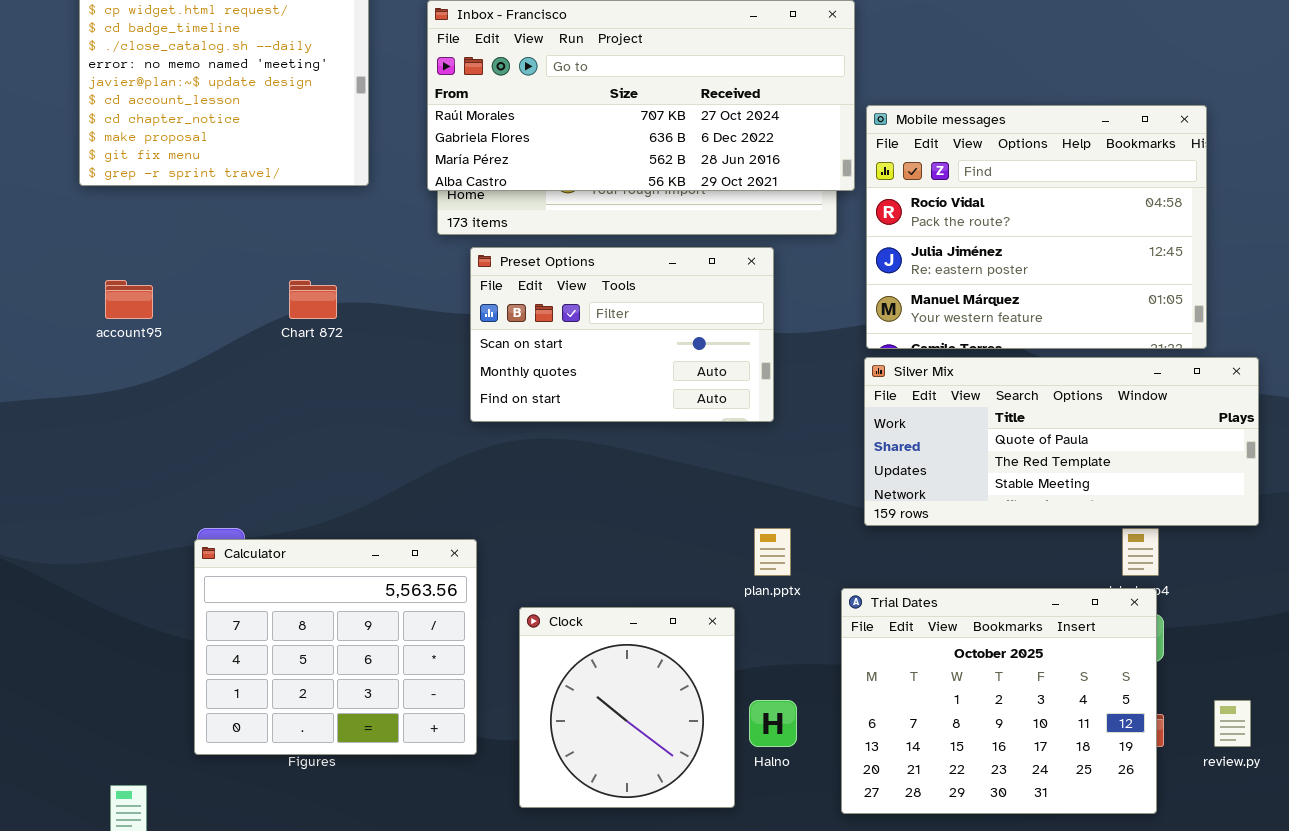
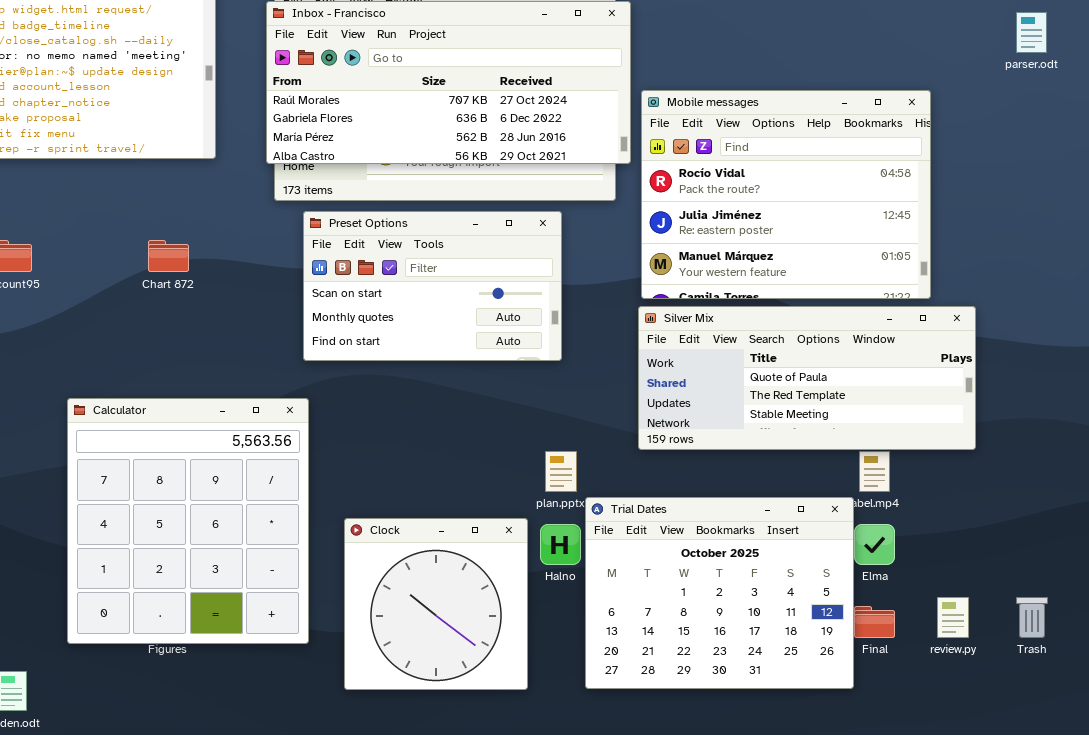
Calculator: [194,539,477,755] -> [67,398,309,644], resized
Trial Dates: [841,588,1157,814] -> [585,497,854,689], moved
Halno: [749,700,797,747] -> [540,524,581,565], moved

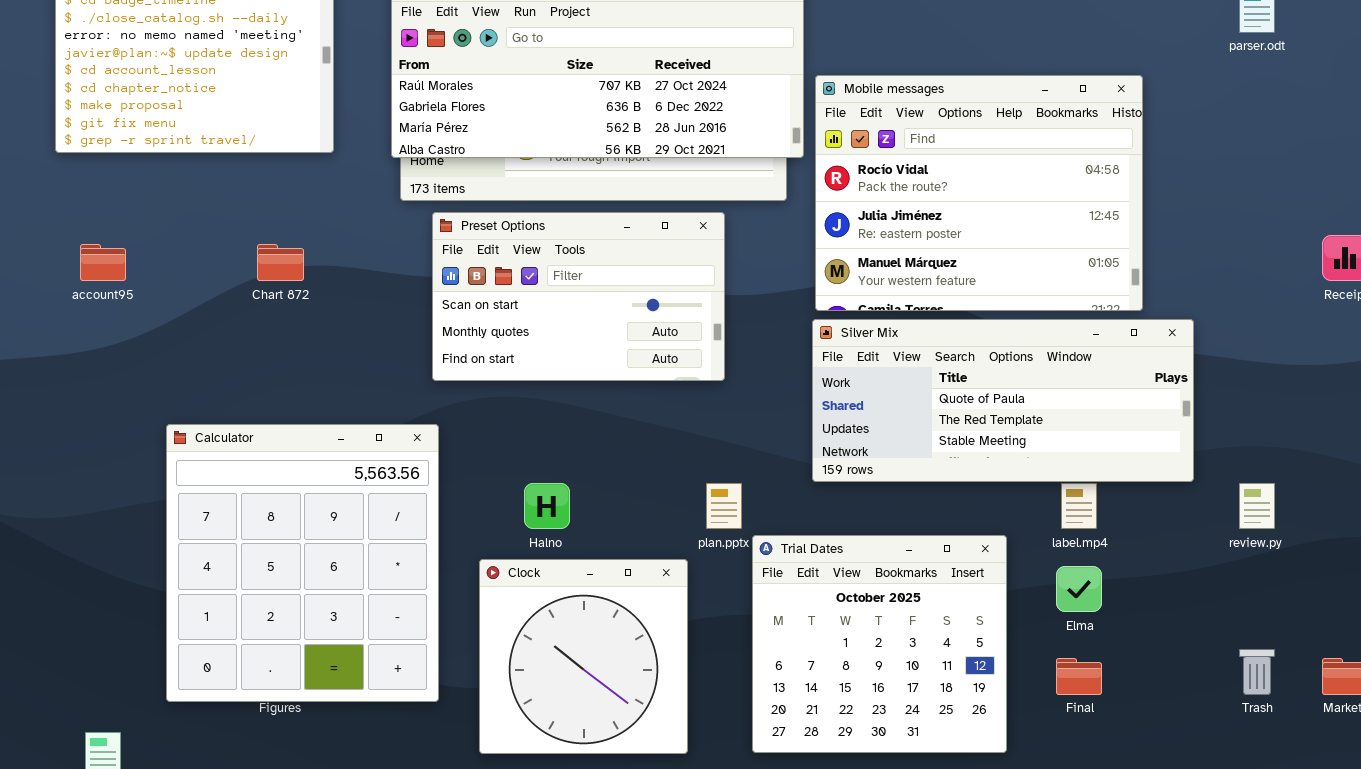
Trial Dates: [585,497,854,689] -> [752,535,1007,753], resized
Halno: [540,524,581,565] -> [524,483,570,529], moved
review.py: [937,597,969,638] -> [1239,483,1275,529], moved

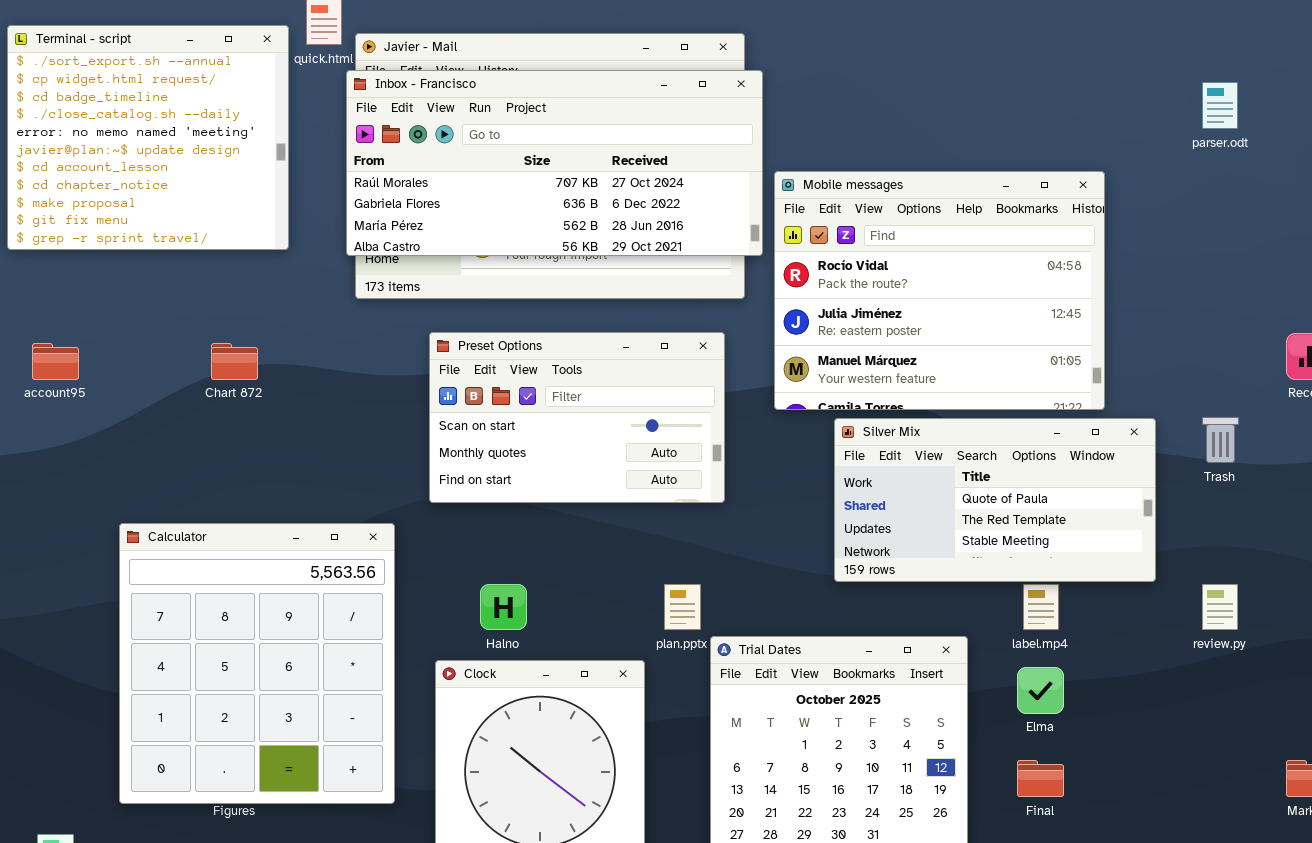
Preset Options: [432,212,725,381] -> [429,332,725,503], moved
Silver Mix: [812,319,1194,482] -> [834,418,1156,582], resized
Trash: [1239,649,1275,695] -> [1202,417,1239,463], moved

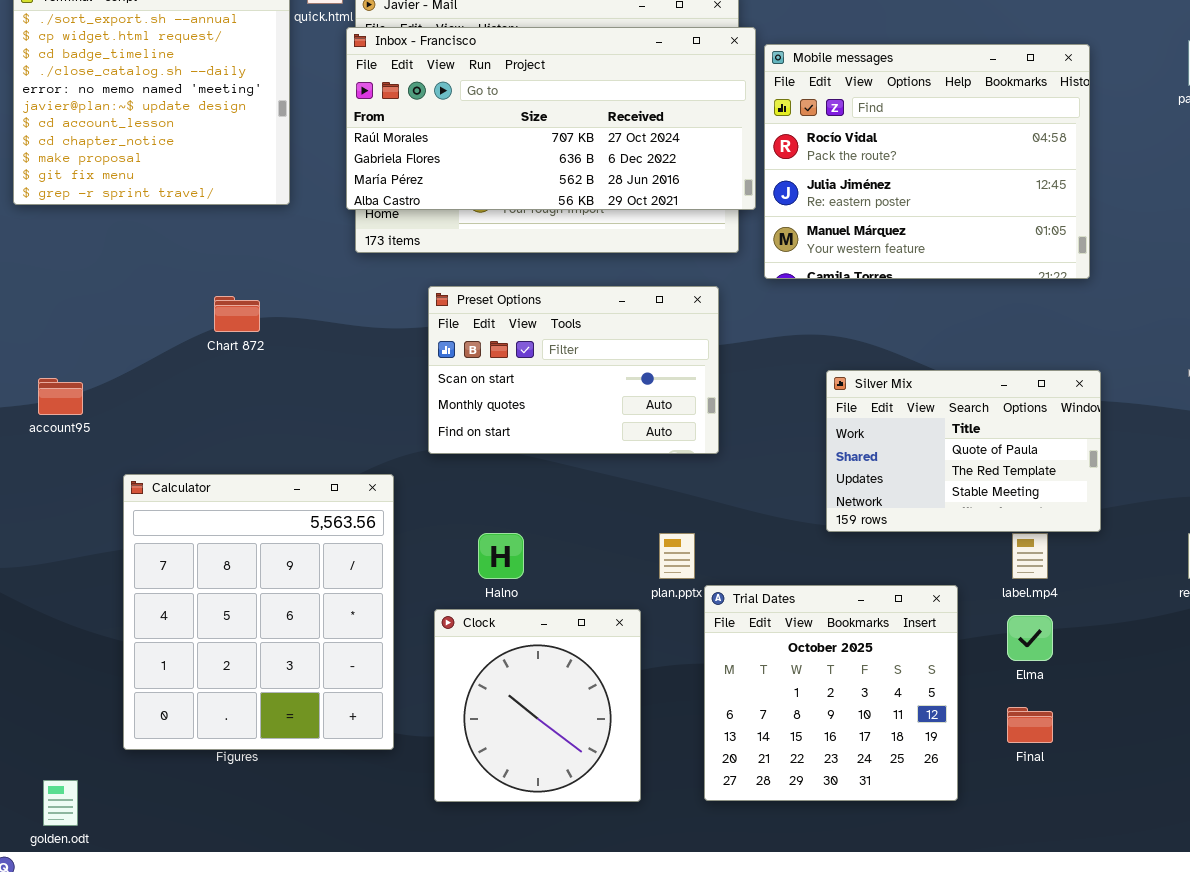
Mobile messages: [774,171,1105,410] -> [764,44,1090,279], moved
account95: [32,343,79,380] -> [38,378,83,415], moved
Silver Mix: [834,418,1156,582] -> [826,370,1101,532], resized

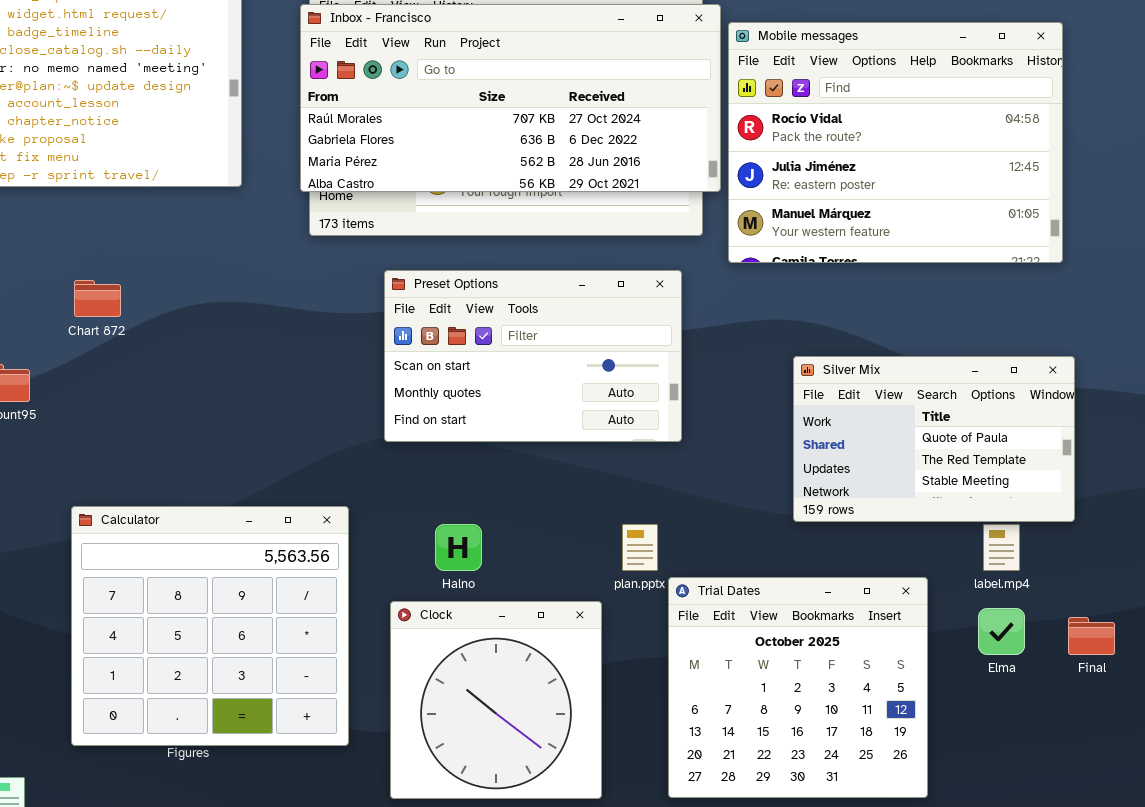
Chart 872: [214,296,260,332] -> [74,280,121,317], moved
Calculator: [123,474,394,750] -> [71,506,349,746], resized
Final: [1007,707,1053,743] -> [1068,617,1115,655], moved

